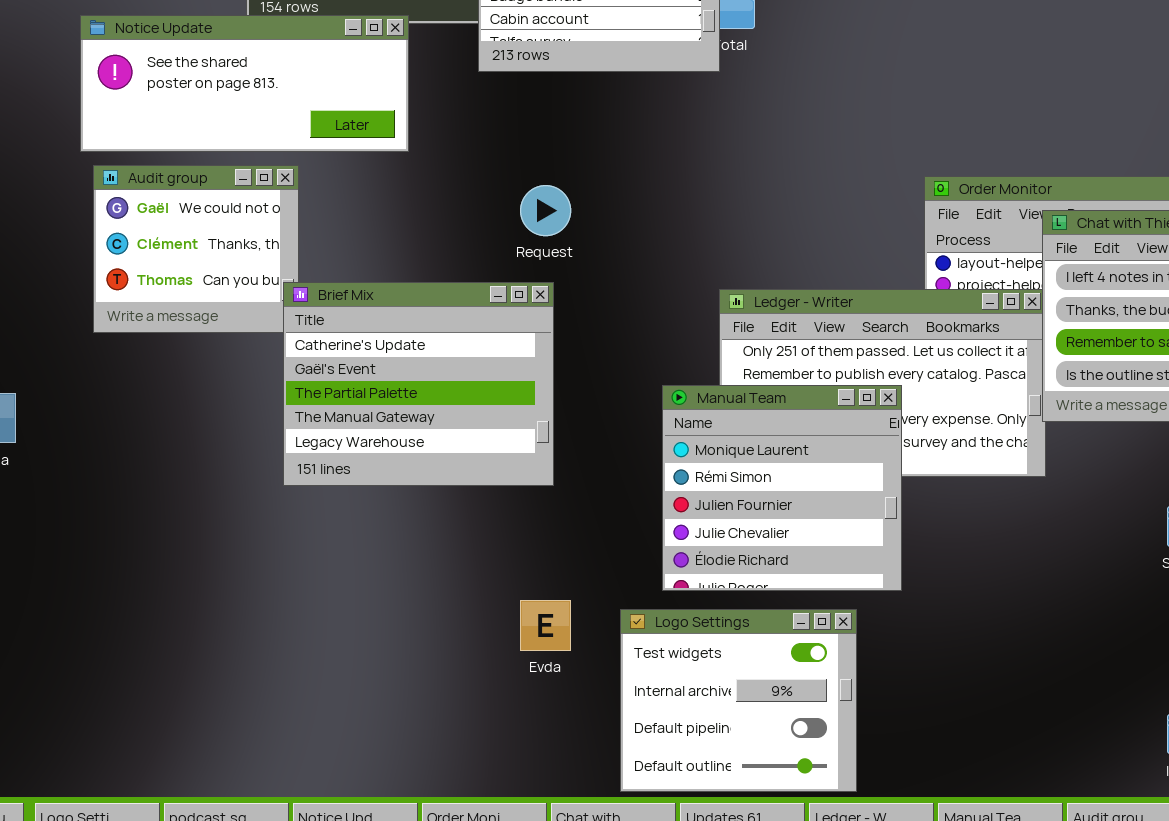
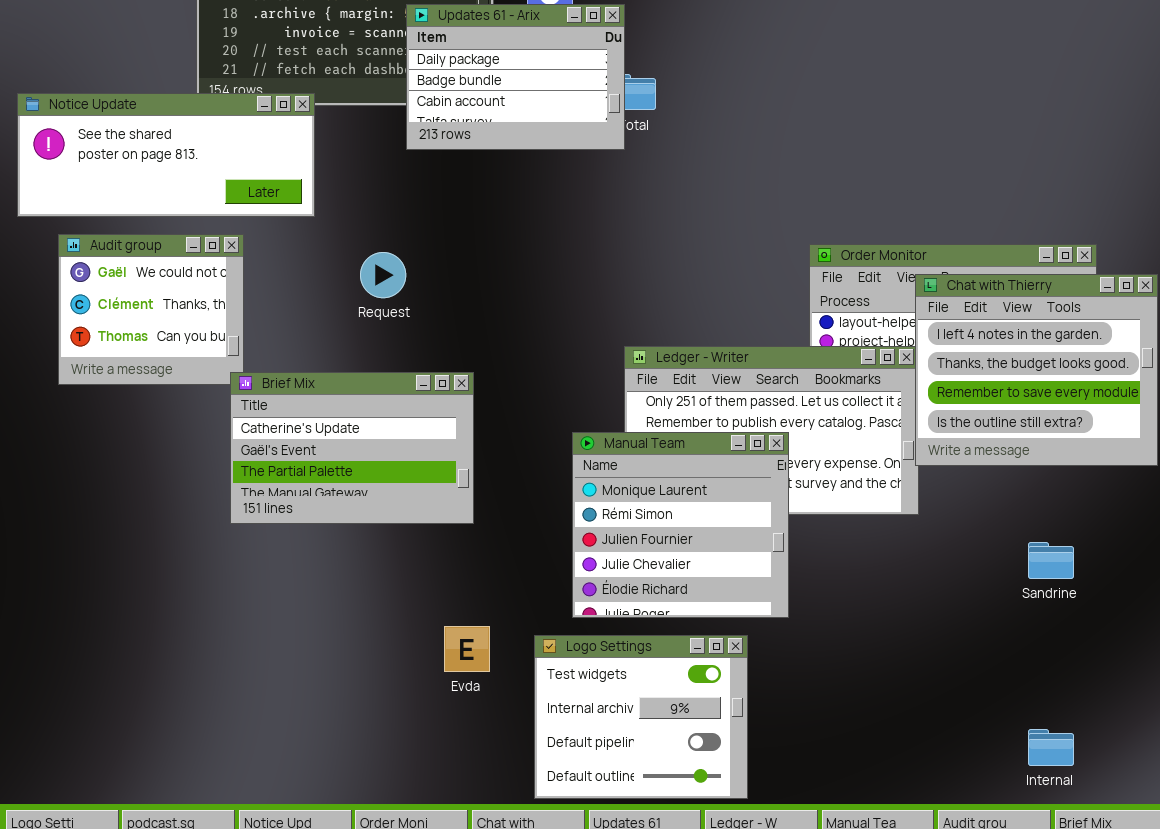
Notice Update: [80,15,409,152] -> [17,93,315,217], moved
Request: [520,185,571,236] -> [360,252,406,298], moved
Brief Mix: [283,282,554,486] -> [230,372,474,524], resized

